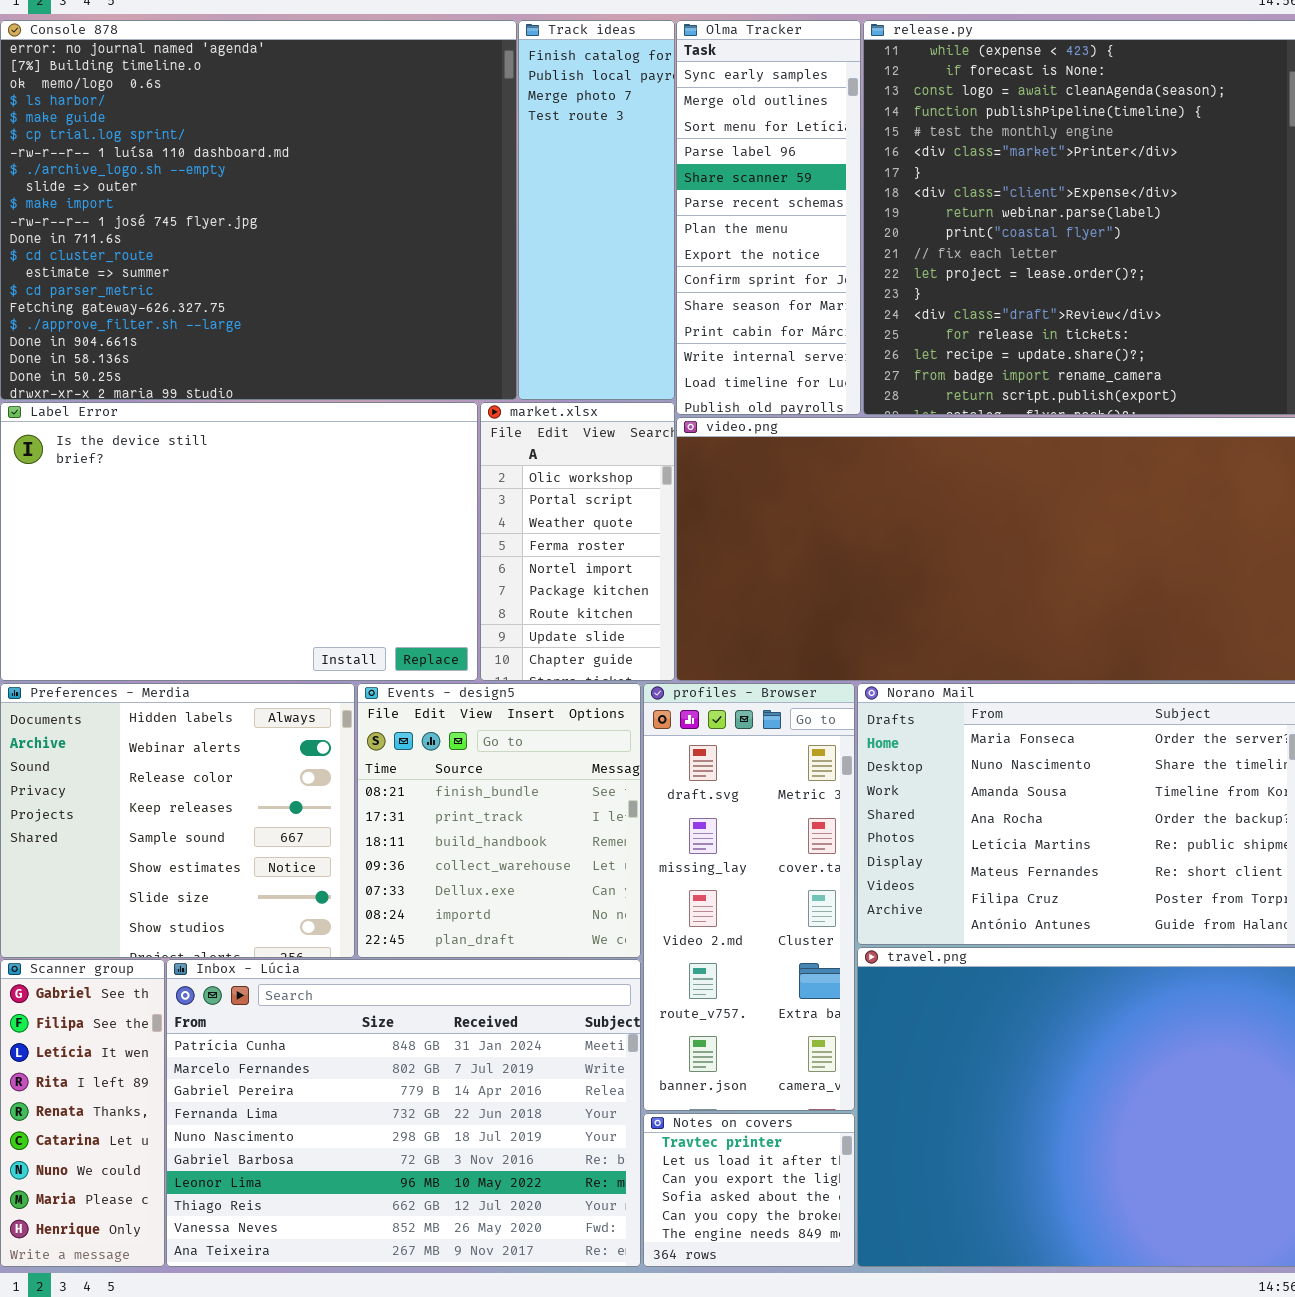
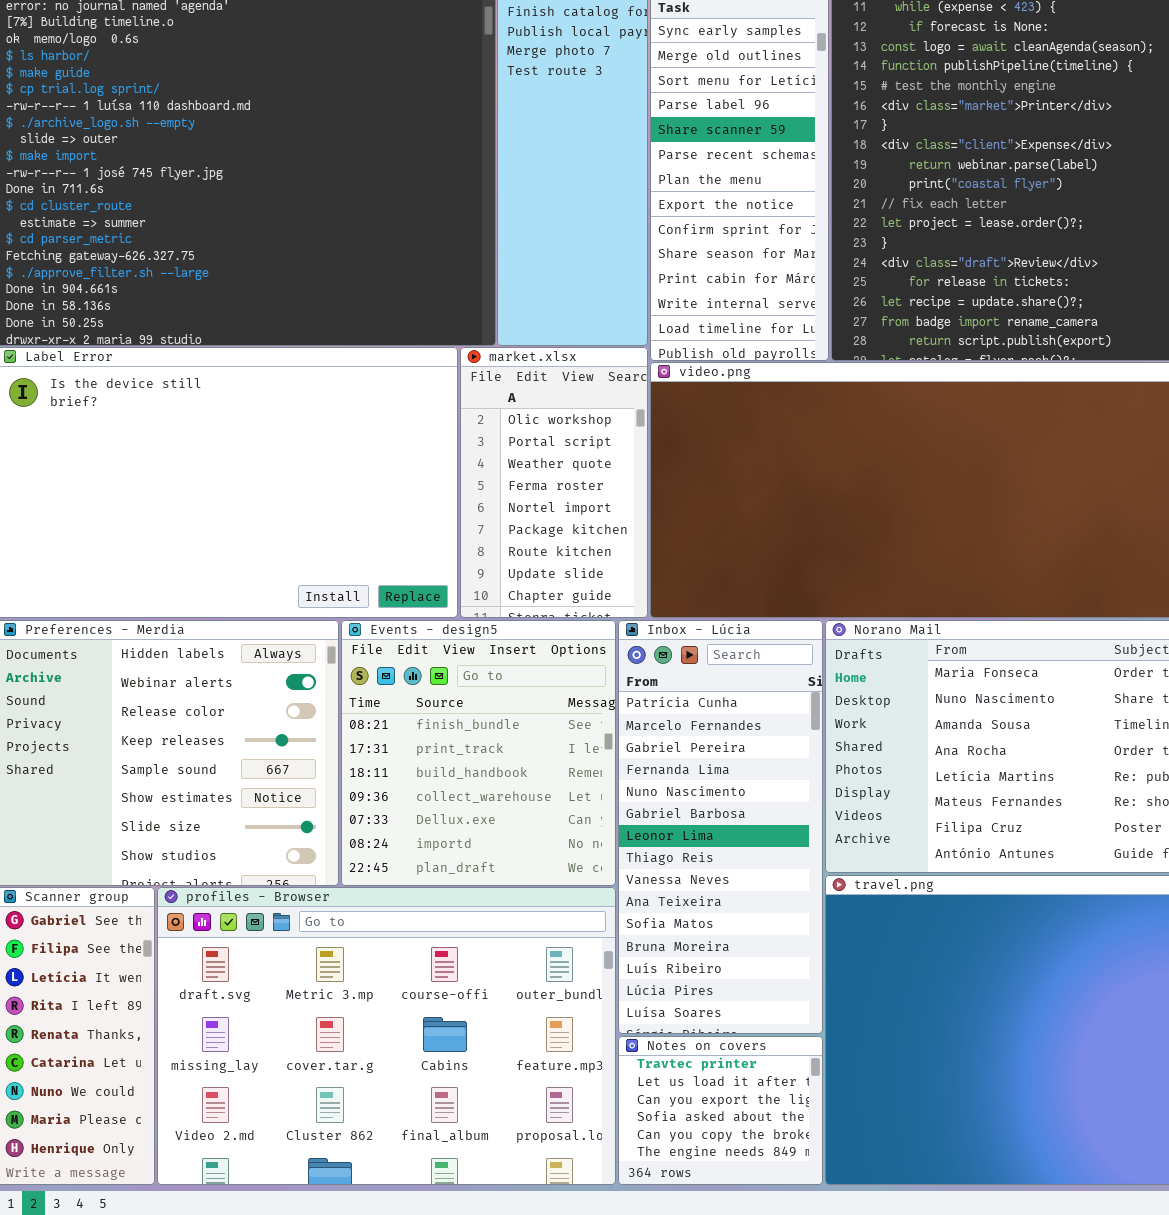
profiles - Browser: [643,683,855,1111] -> [157,887,616,1185], moved, resized
Inbox - Lúcia: [166,959,641,1267] -> [618,620,823,1034], moved, resized

